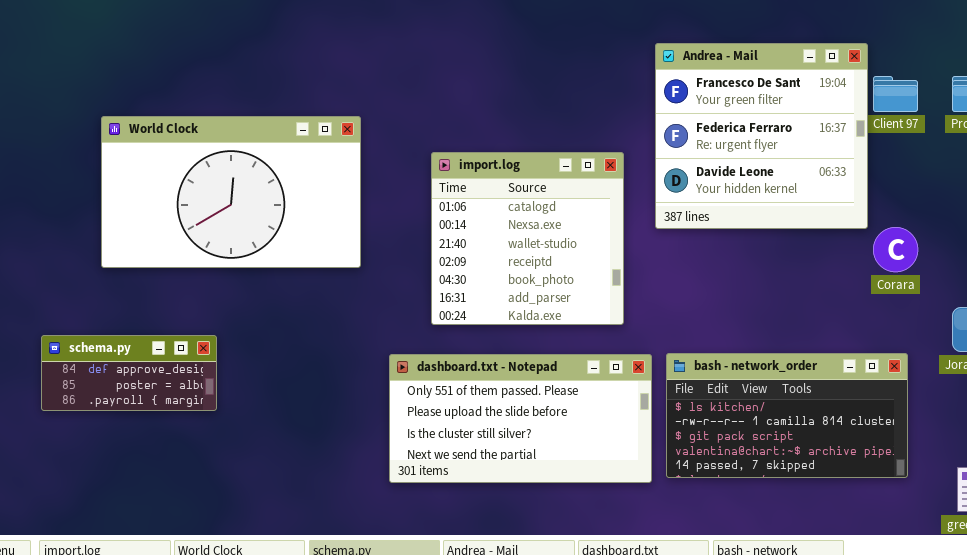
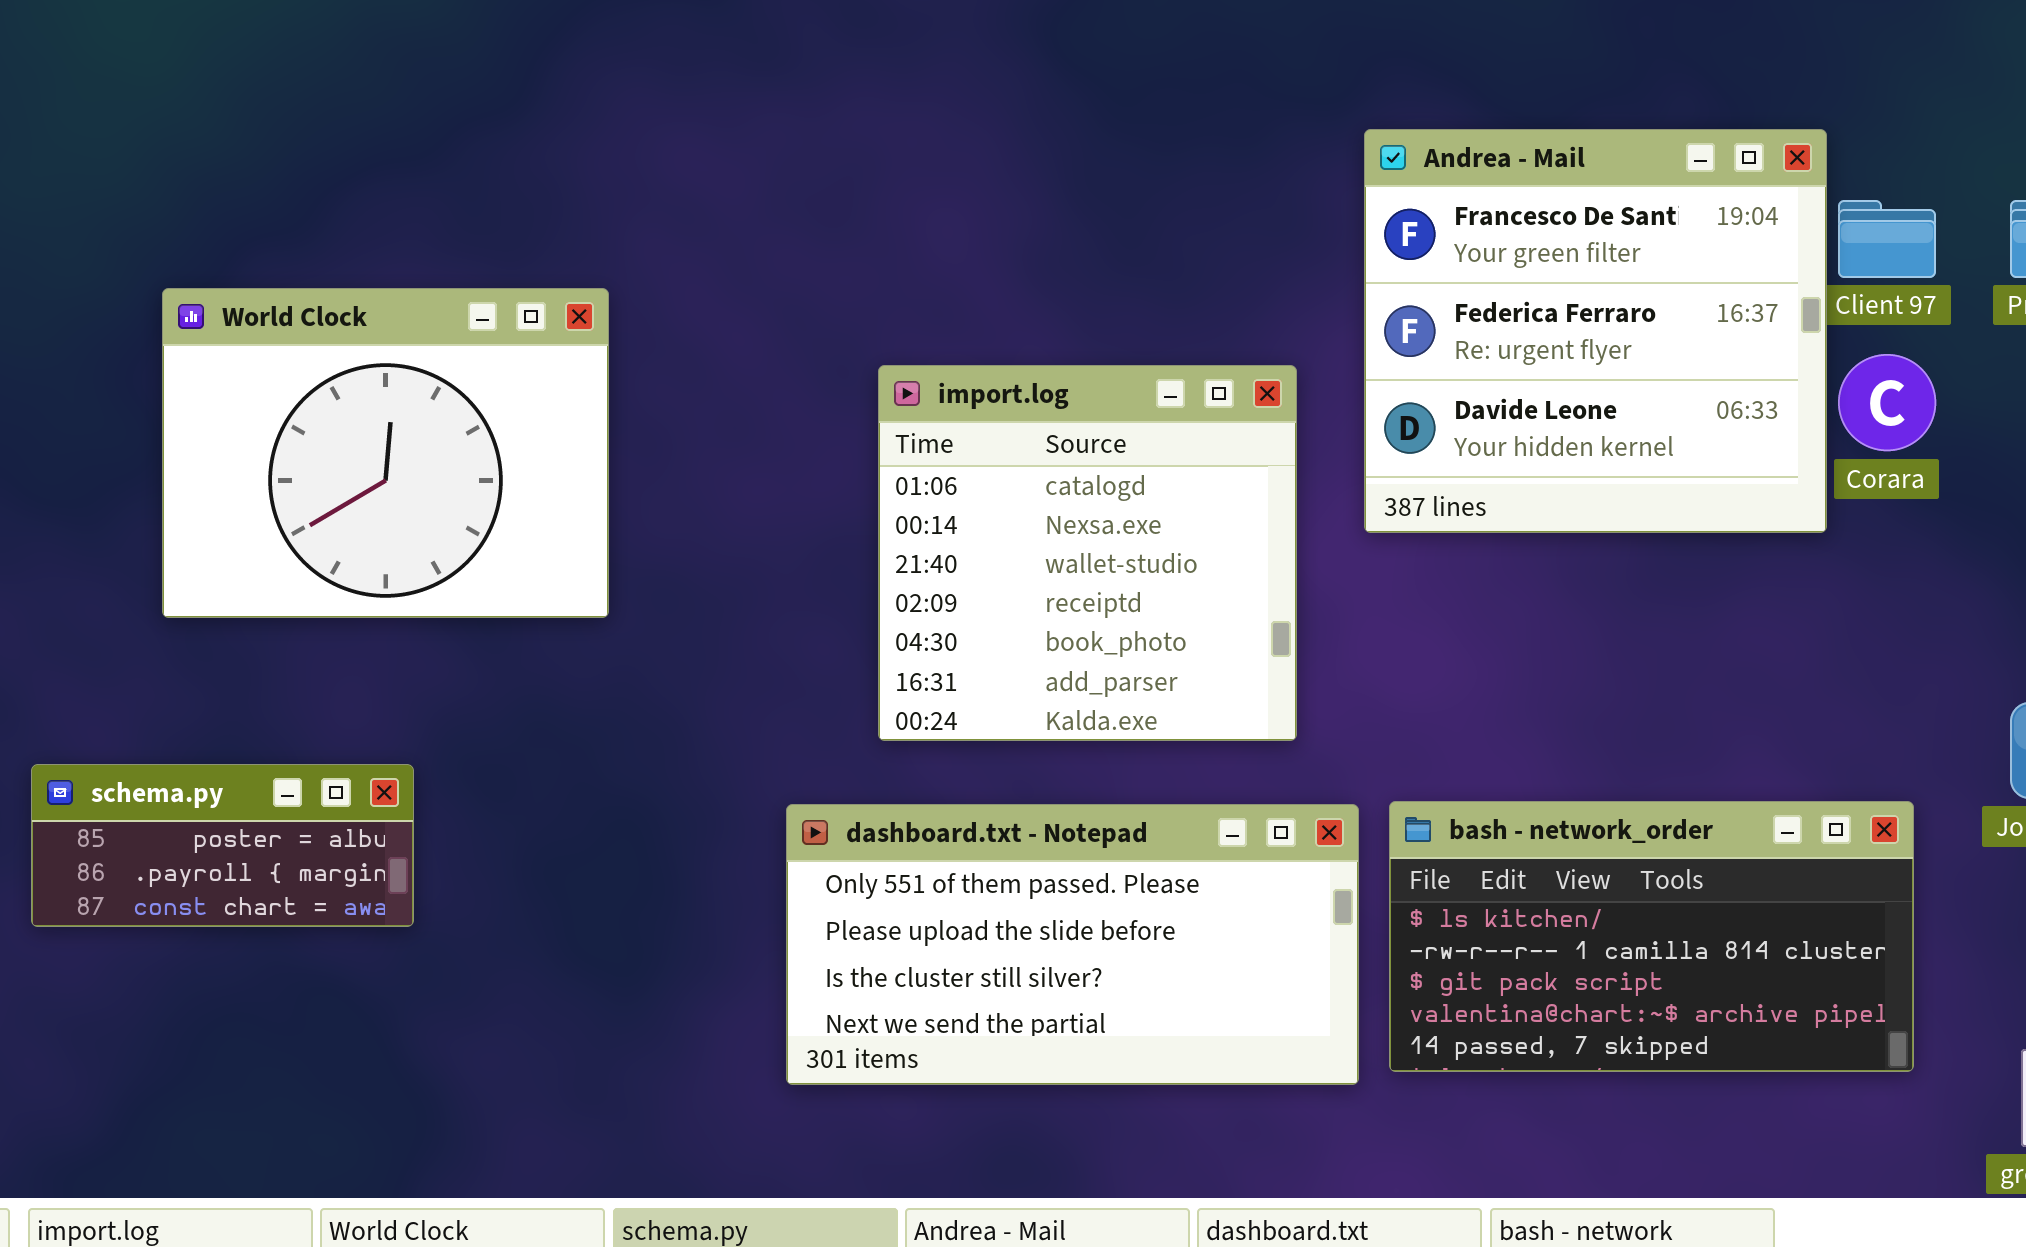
World Clock: [101,116,361,268] -> [162,288,609,618], resized
Corara: [873,227,918,272] -> [1838,354,1936,451], moved
schema.py: [41,335,217,411] -> [31,764,414,927], scrolled down 1 row

